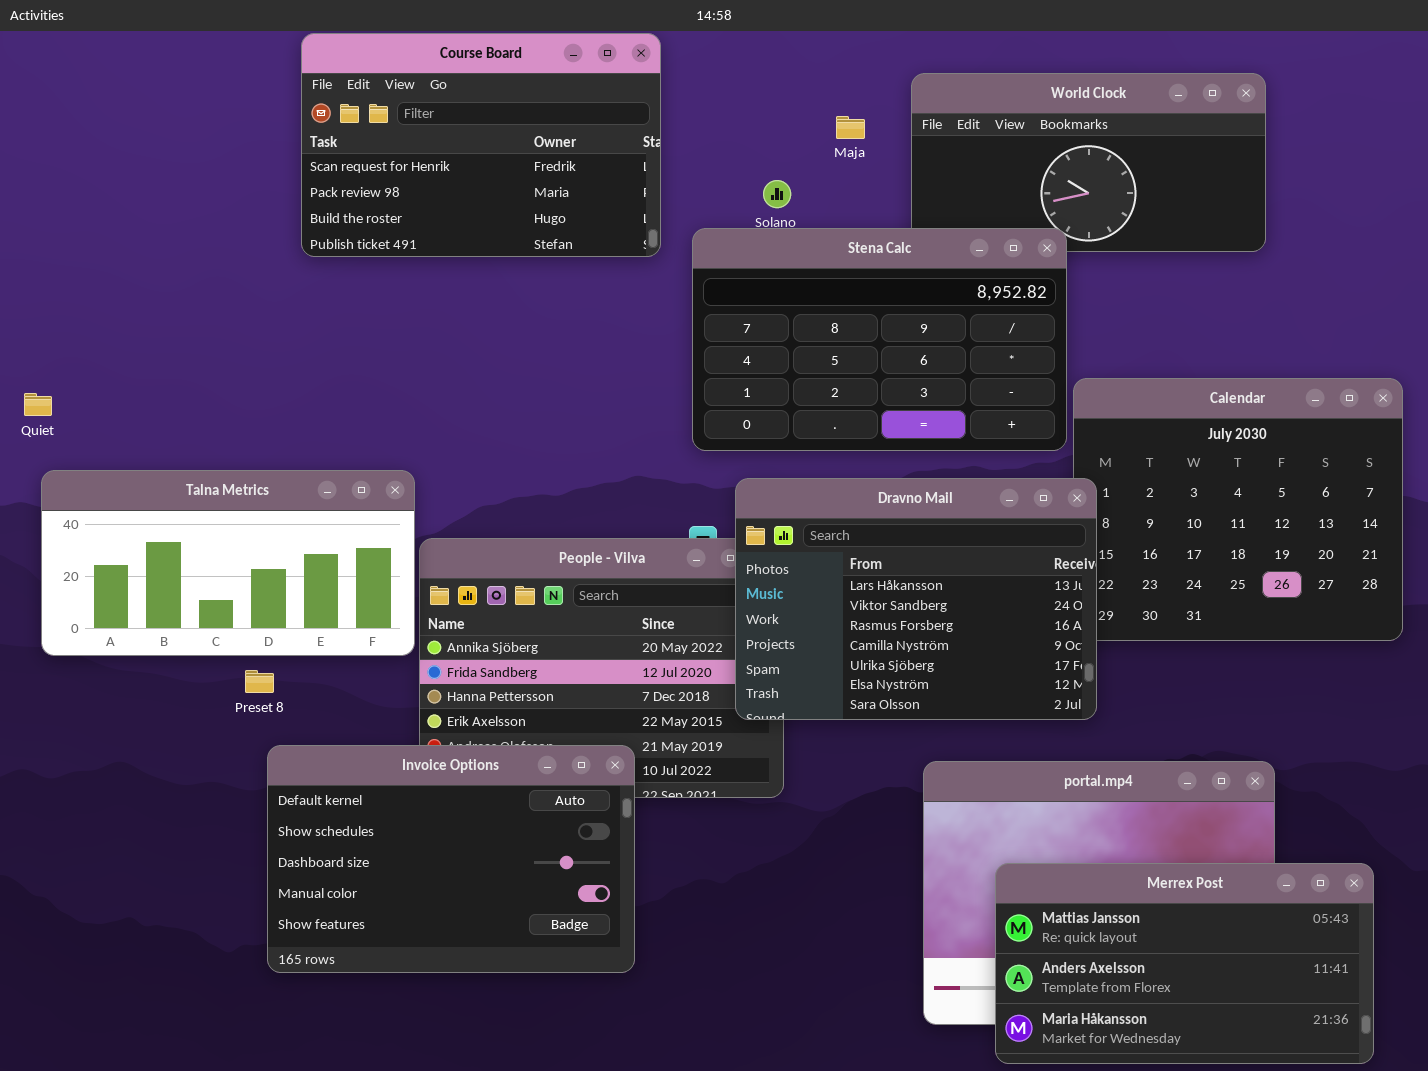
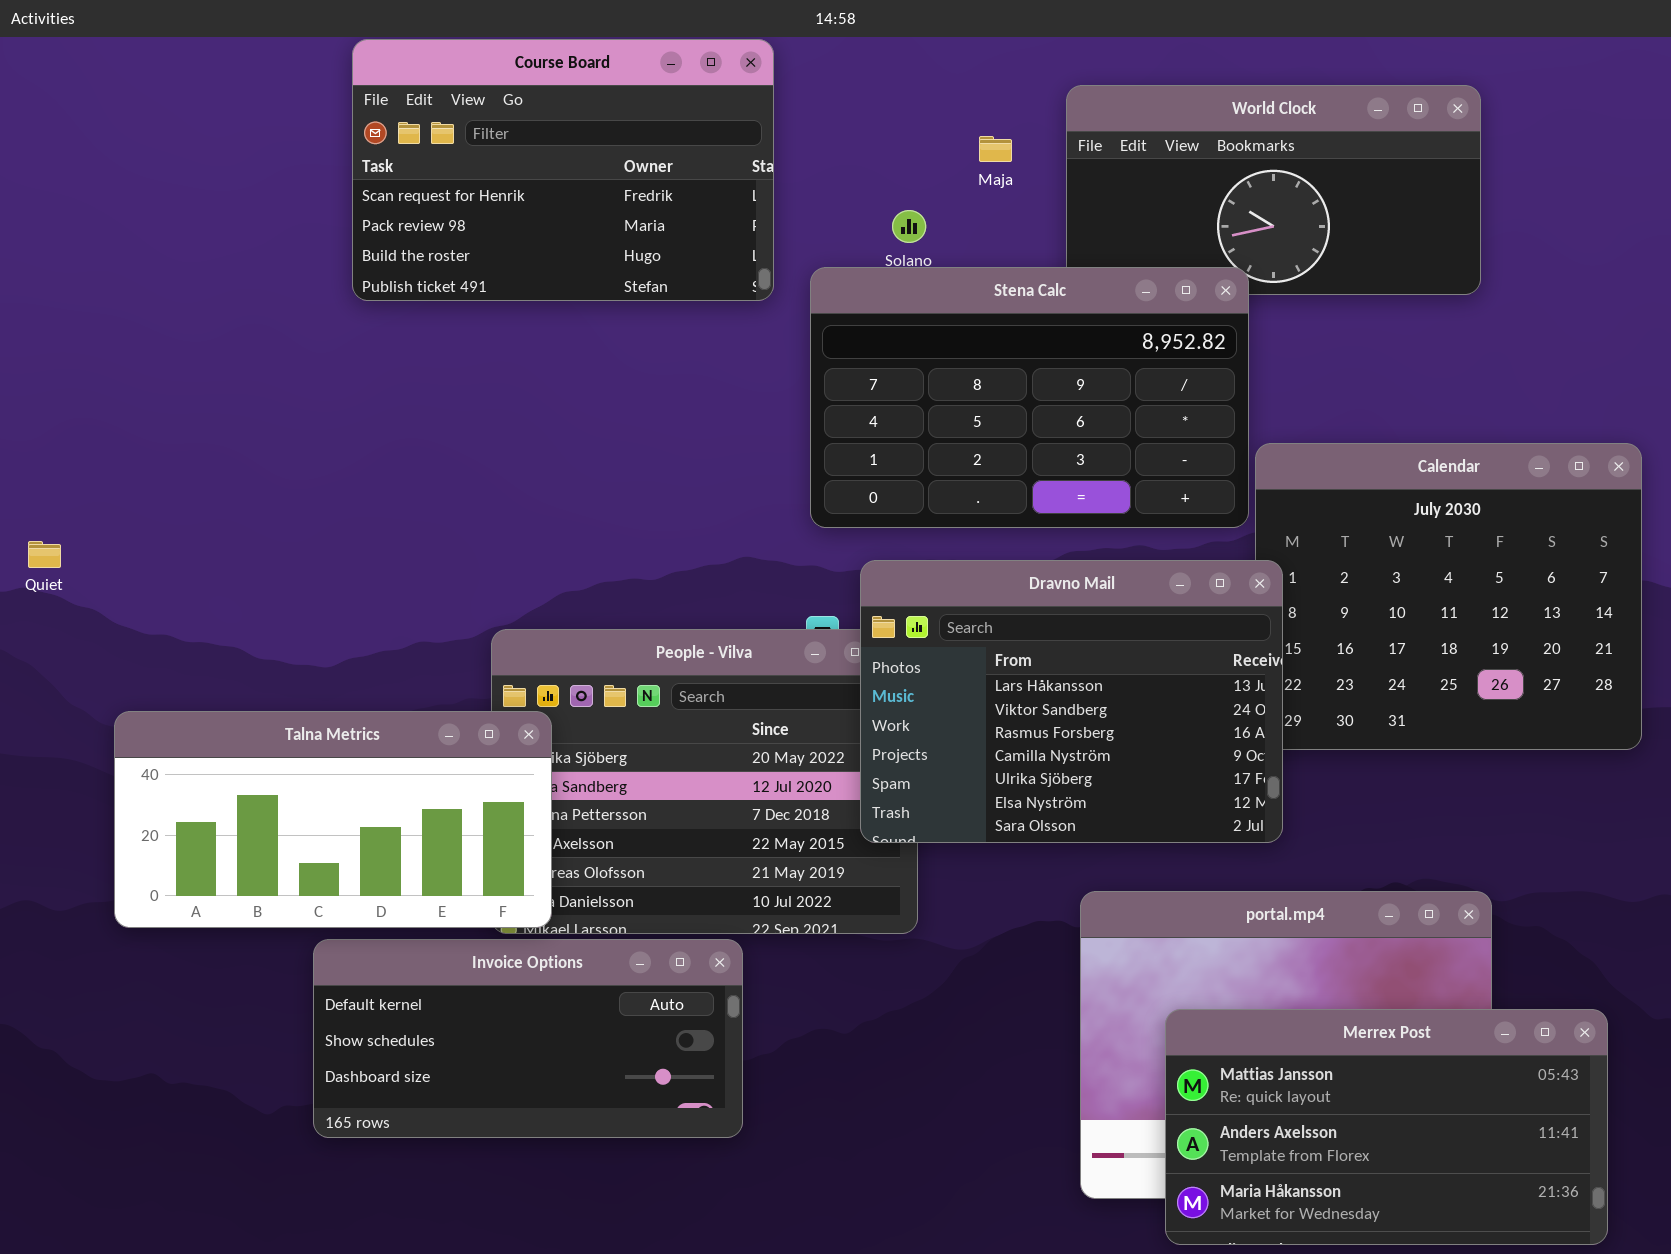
Quiet: [24,393,52,416] -> [28,541,61,568], moved
Talna Metrics: [41,470,415,656] -> [114,711,552,928], moved
Invoice Options: [267,745,635,973] -> [313,939,743,1138], resized

